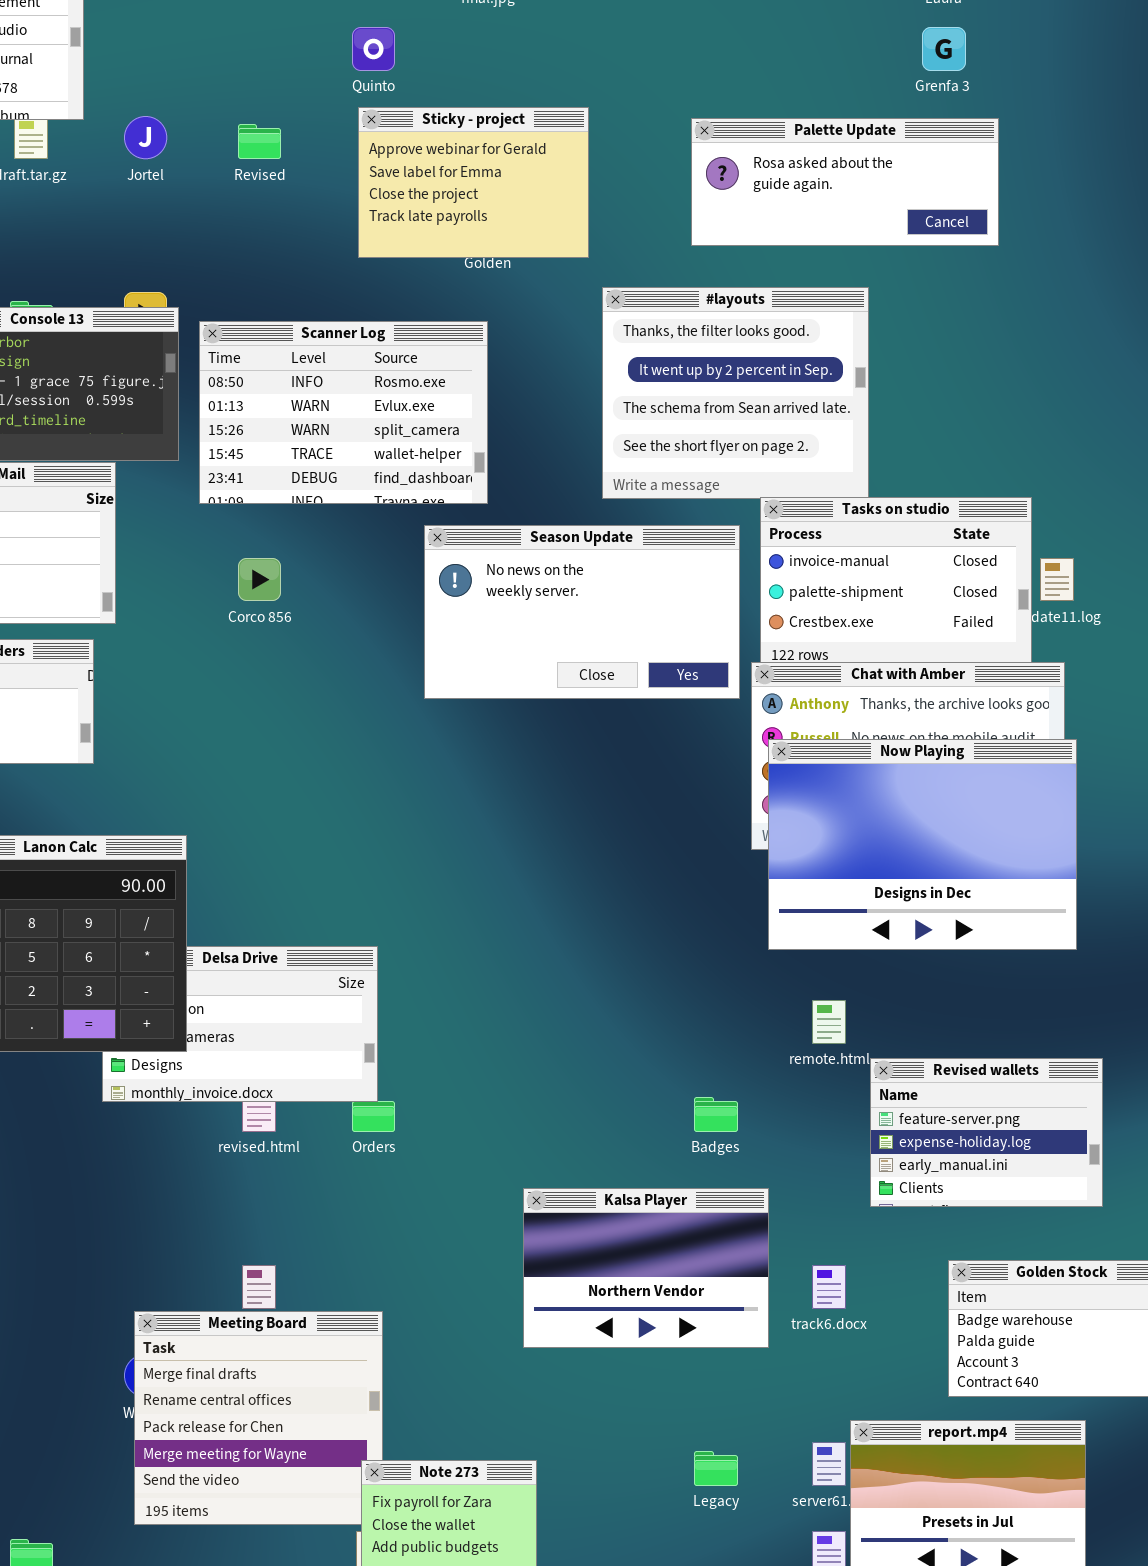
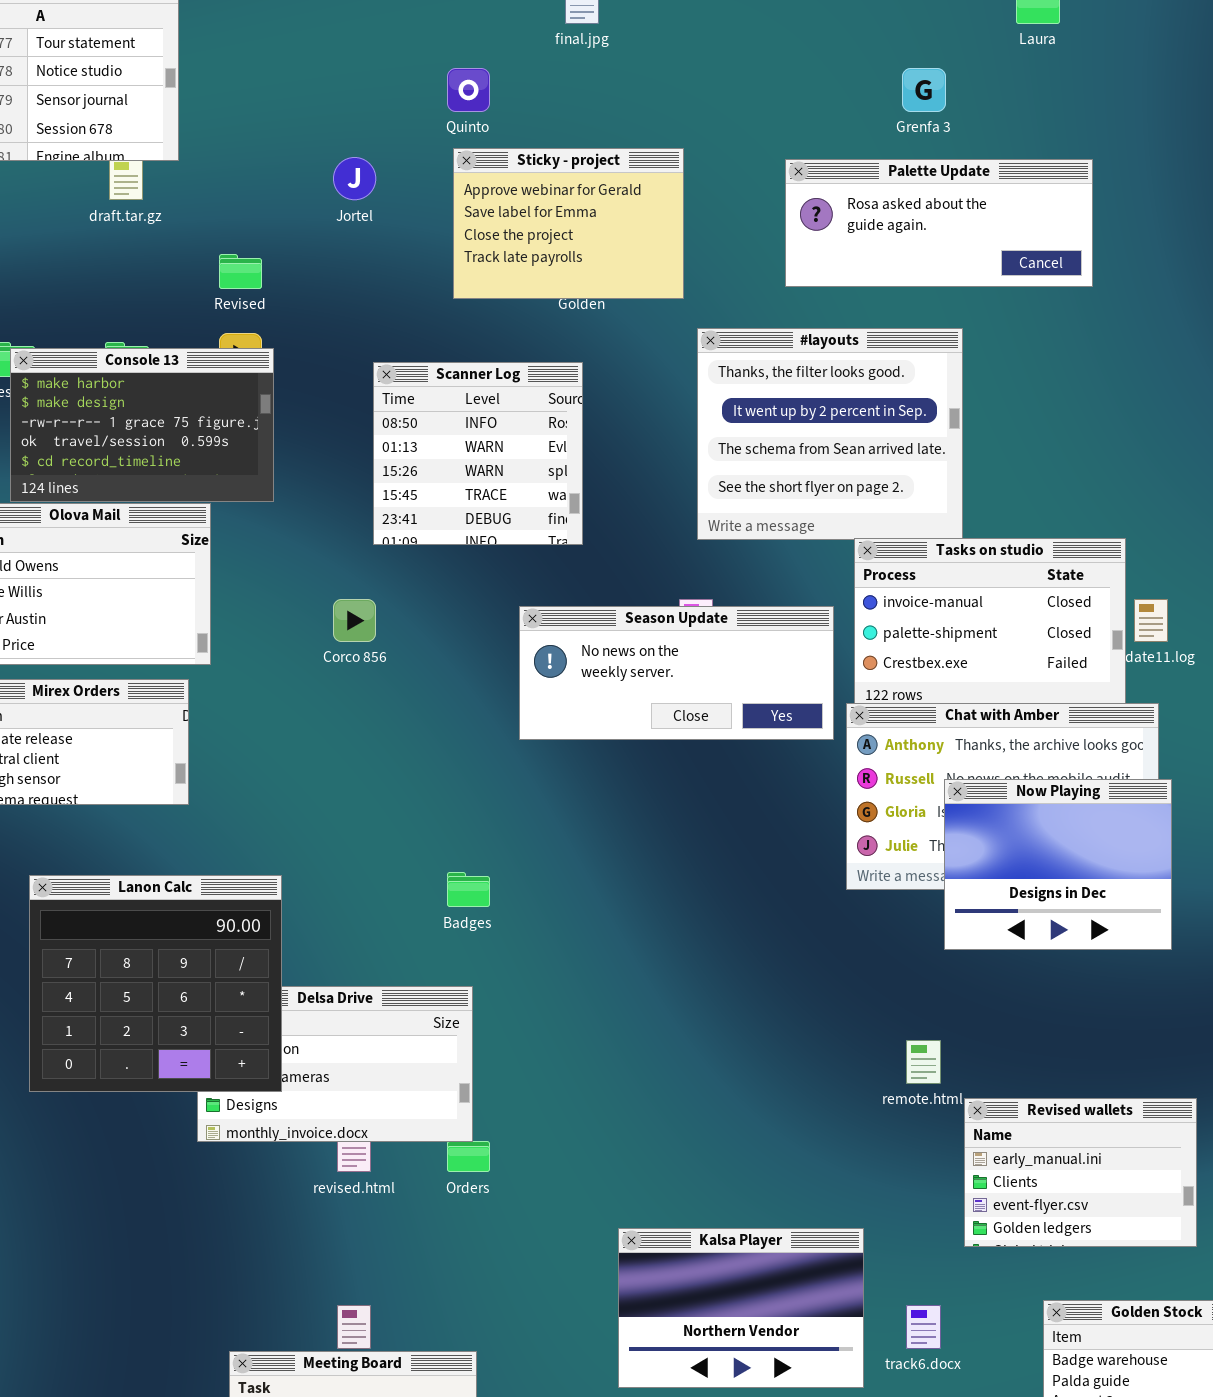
Grenfa 3: [922,27,966,71] -> [902,68,946,112], moved
Jortel: [124,116,167,159] -> [333,157,376,200], moved
Revised: [238,124,281,159] -> [219,254,262,289], moved
Scanner Log: [199,321,488,504] -> [373,362,583,545], resized
Season Update: [424,525,740,699] -> [519,606,834,740], resized
Now Playing: [768,739,1077,950] -> [944,779,1172,950], resized
Revised wallets: [870,1058,1103,1207] -> [964,1098,1197,1247], scrolled down 2 rows
Badges: [694,1097,738,1132] -> [447,872,490,907], moved

